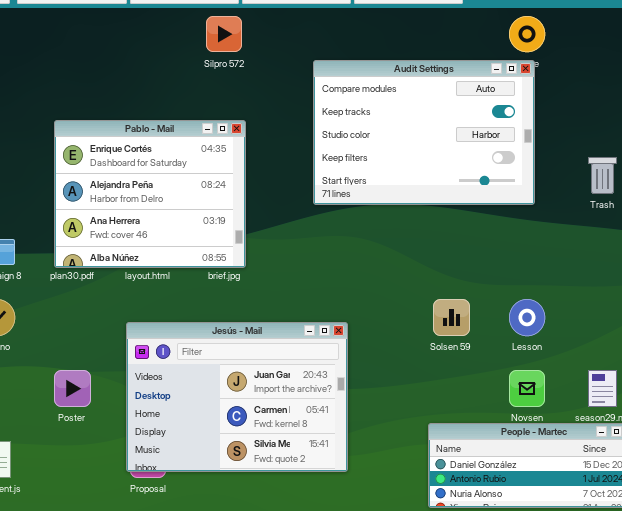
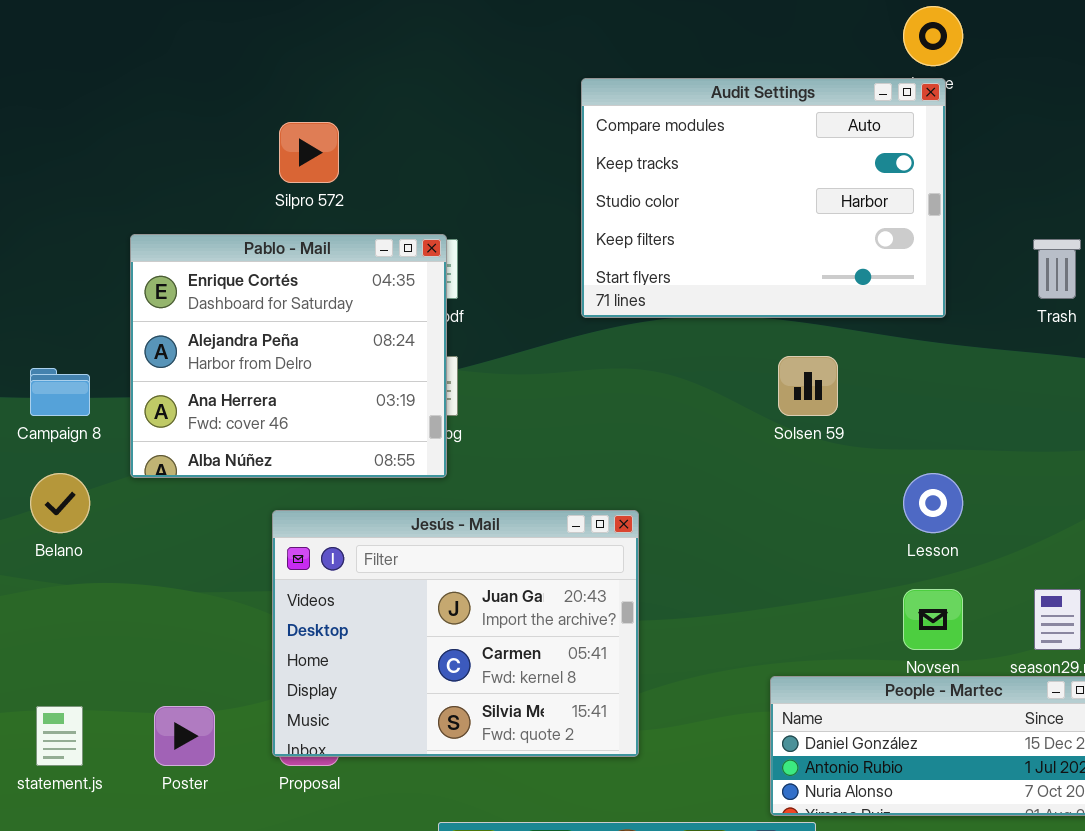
Silpro 572: [206,16,242,52] -> [279,122,339,183], moved
Pablo - Mail: [54,120,246,268] -> [130,234,447,478], moved
Solsen 59: [433,299,470,336] -> [778,356,838,416], moved
Poster: [54,370,91,407] -> [154,706,215,766], moved

